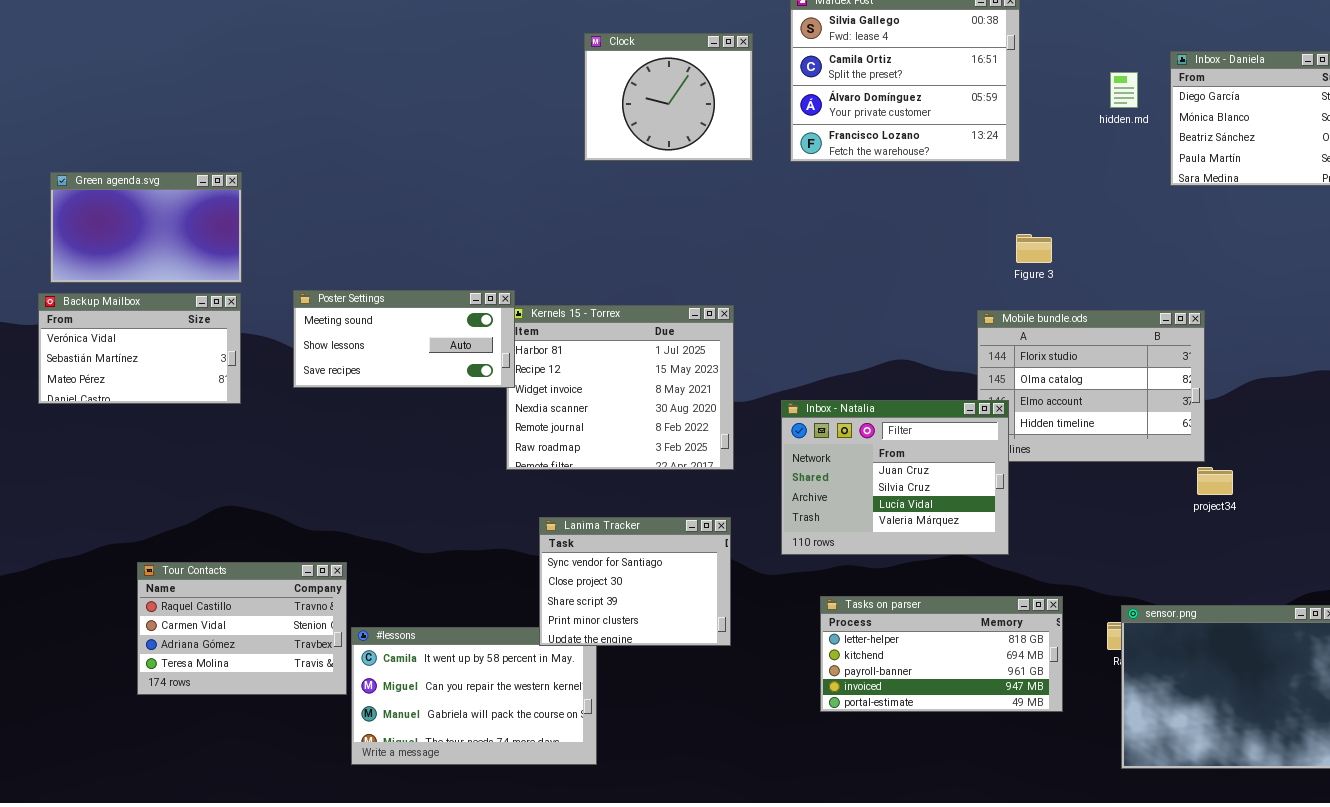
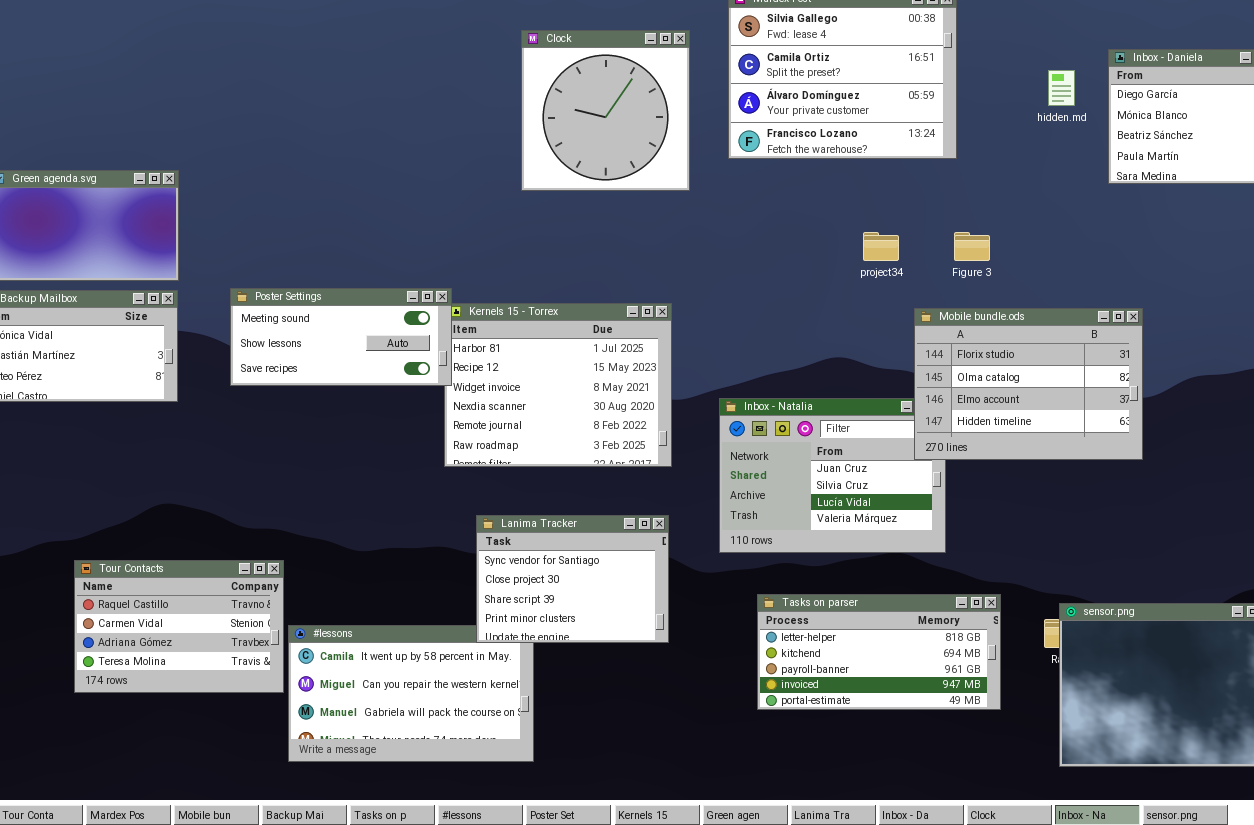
Clock: [584,33,753,161] -> [521,30,690,191], resized
Mobile bundle.ods: [977,310,1205,462] -> [914,308,1143,460], raised
project34: [1197,467,1233,495] -> [863,232,899,261], moved

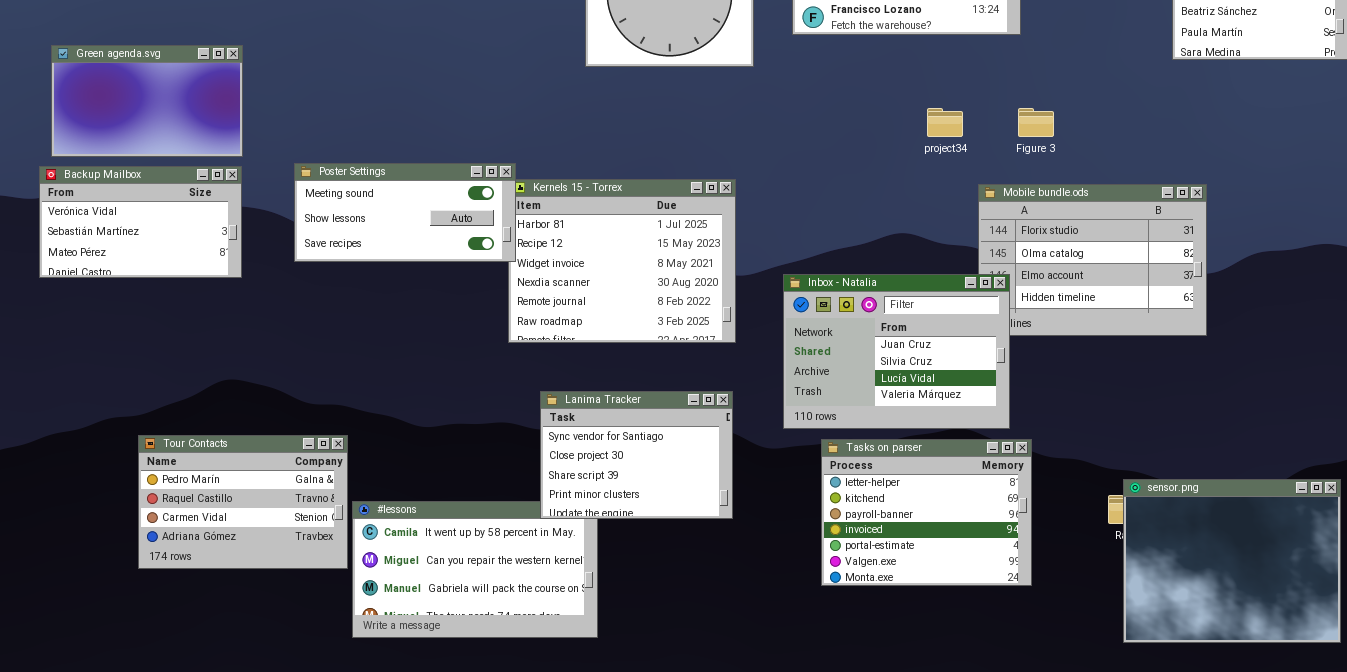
Inbox - Natalia: [719,398,946,553] -> [783,274,1010,429], raised
Tour Contacts: [74,560,284,693] -> [138,435,348,569], scrolled up 1 row
Tasks on parser: [757,594,1001,710] -> [821,439,1032,586], resized

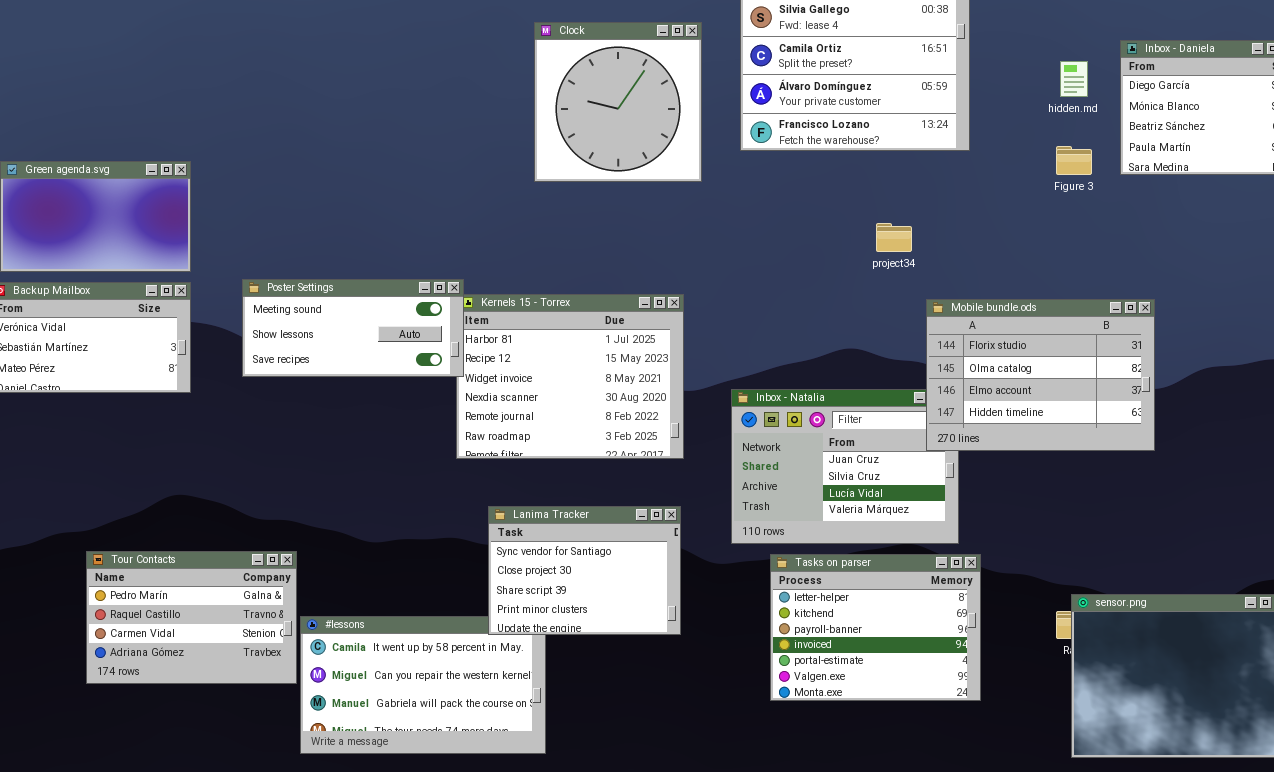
Figure 3: [1018,108,1054,137] -> [1056,146,1092,175], moved
Mobile bundle.ods: [978,184,1207,336] -> [926,299,1155,451], raised

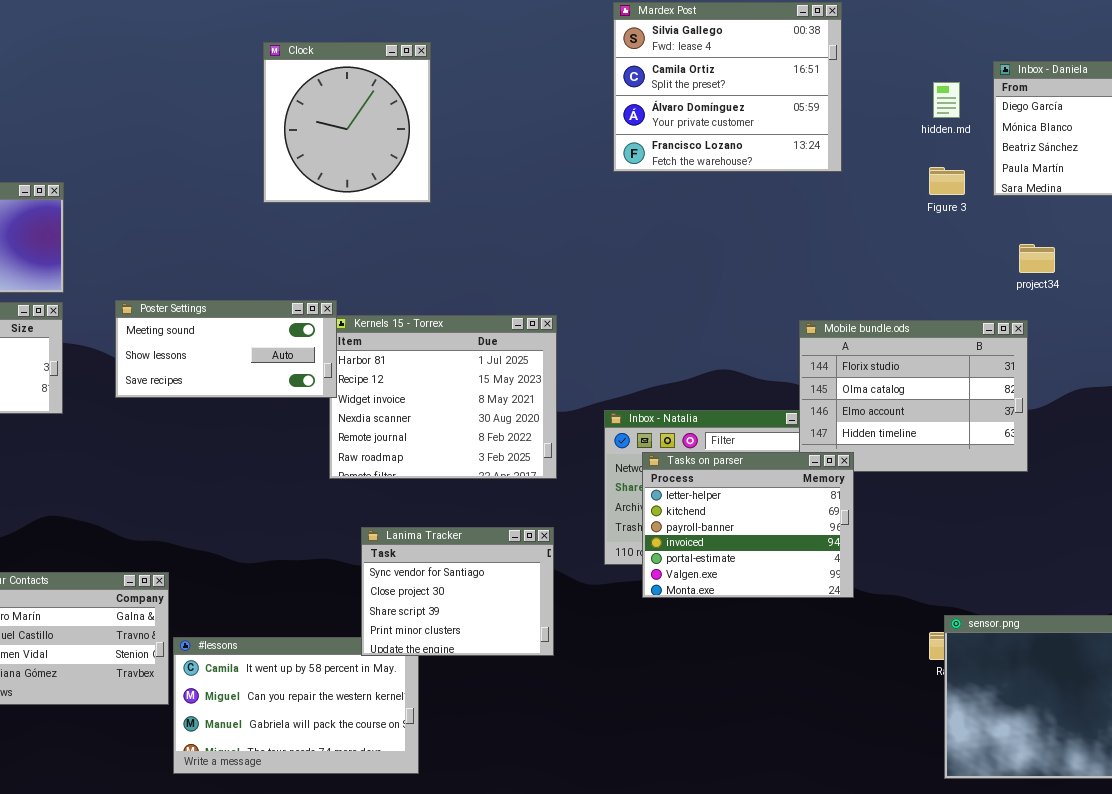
Clock: [534,22,702,182] -> [263,42,431,203], moved
project34: [876,223,912,252] -> [1019,244,1055,273], moved
Tasks on parser: [770,554,981,701] -> [642,452,854,598], moved

